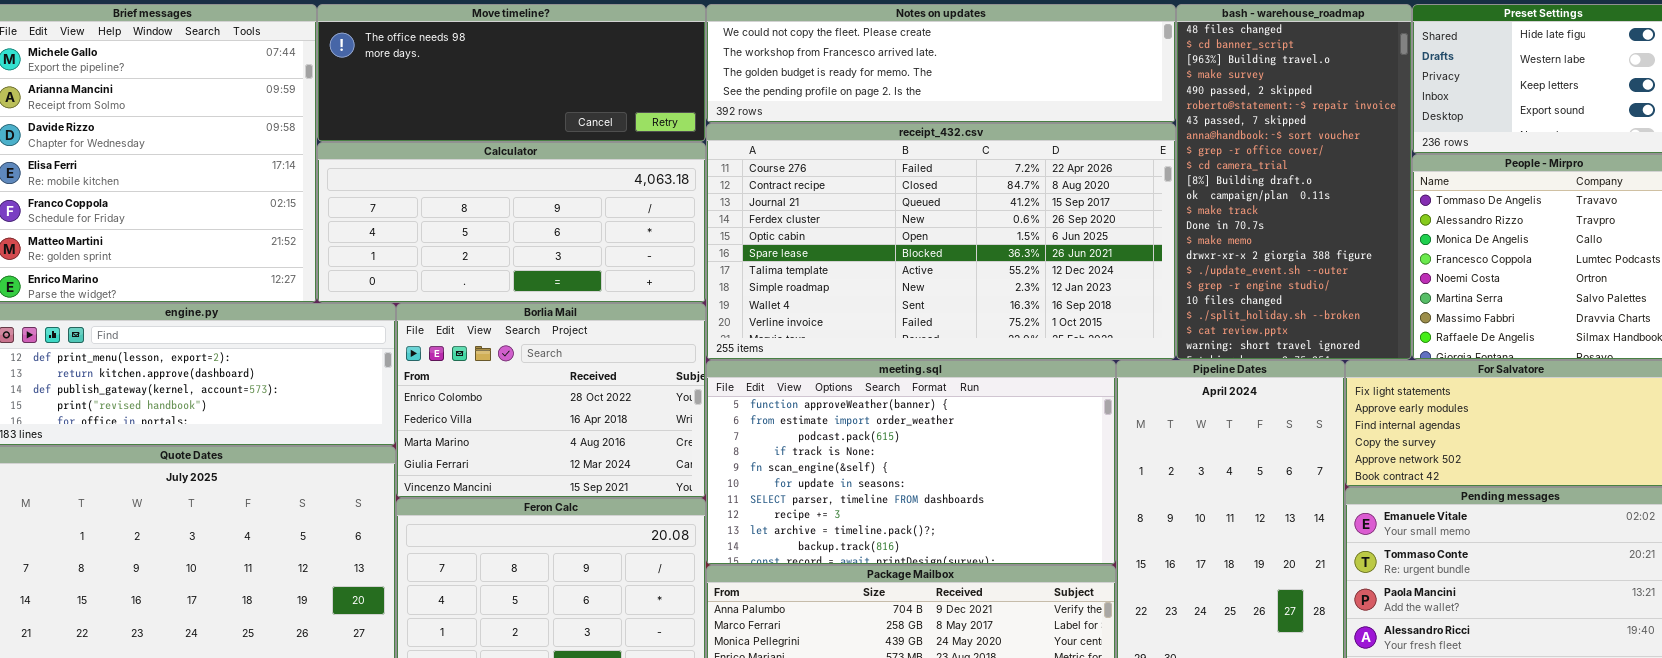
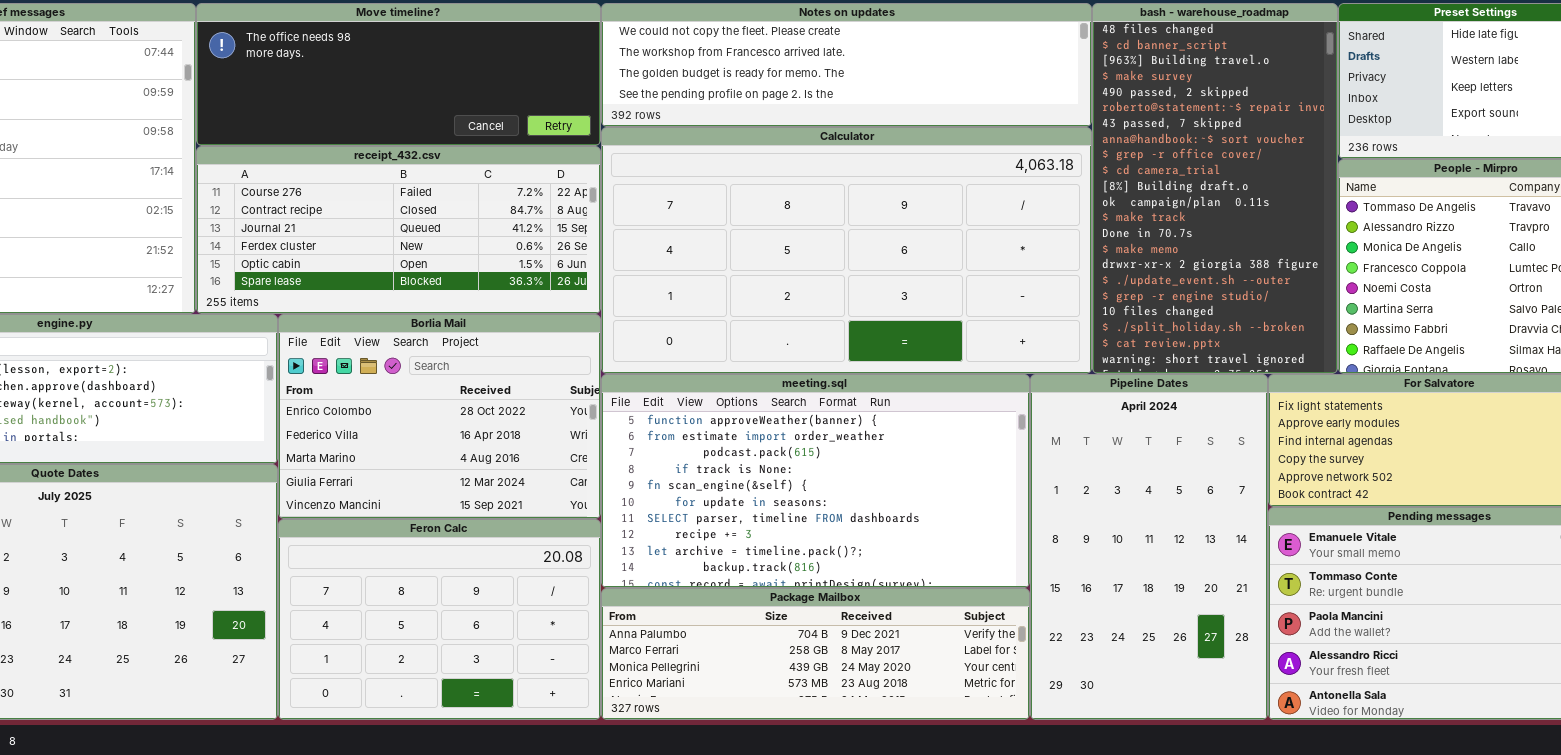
receipt_432.csv: [706,123,1176,360] -> [196,146,601,314], moved, resized
Calculator: [317,142,706,303] -> [601,127,1092,374], moved, resized

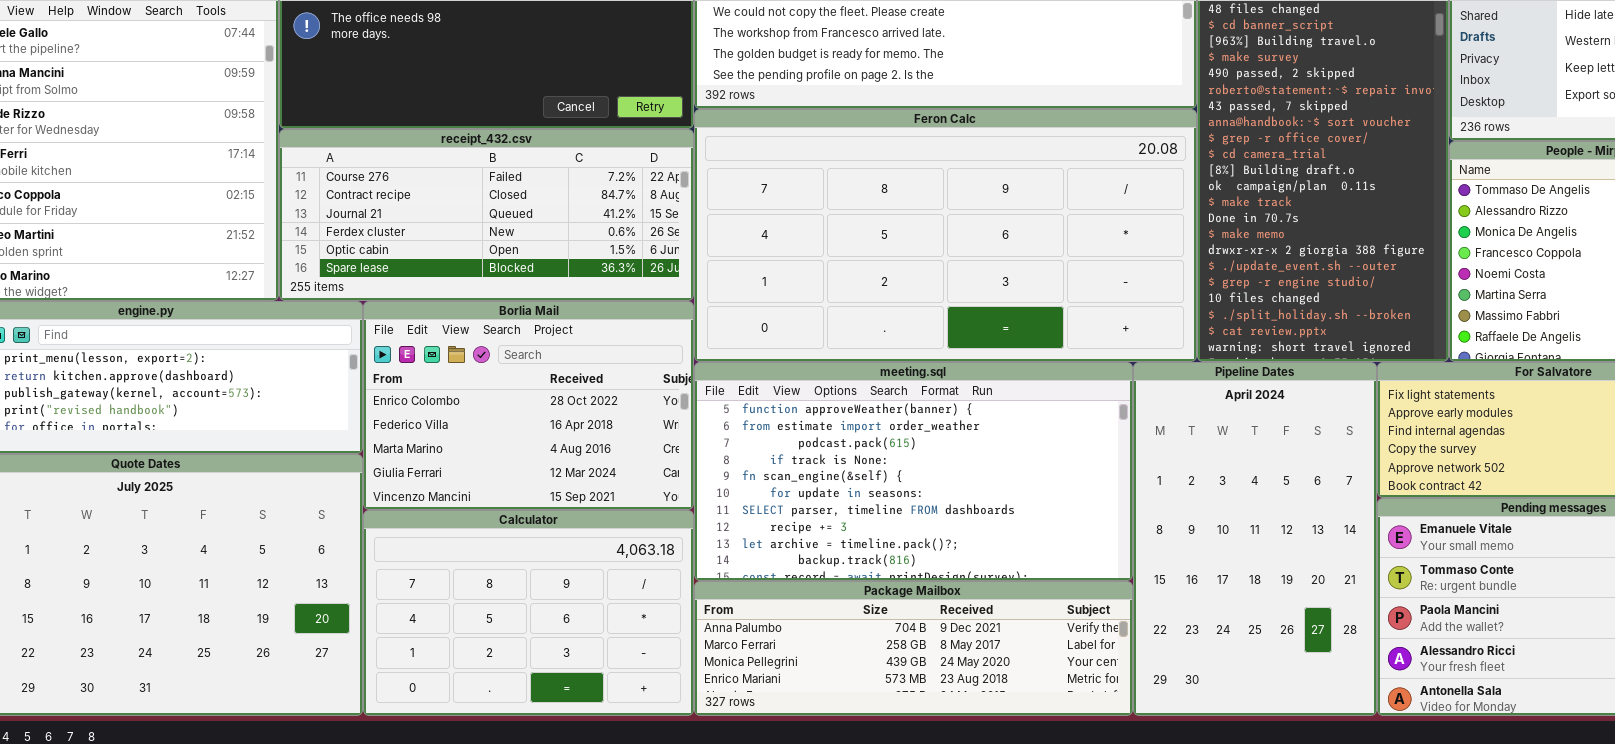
Calculator: [601,127,1092,374] -> [363,510,694,716], moved, resized
Feron Calc: [278,519,601,720] -> [694,109,1197,362], moved, resized

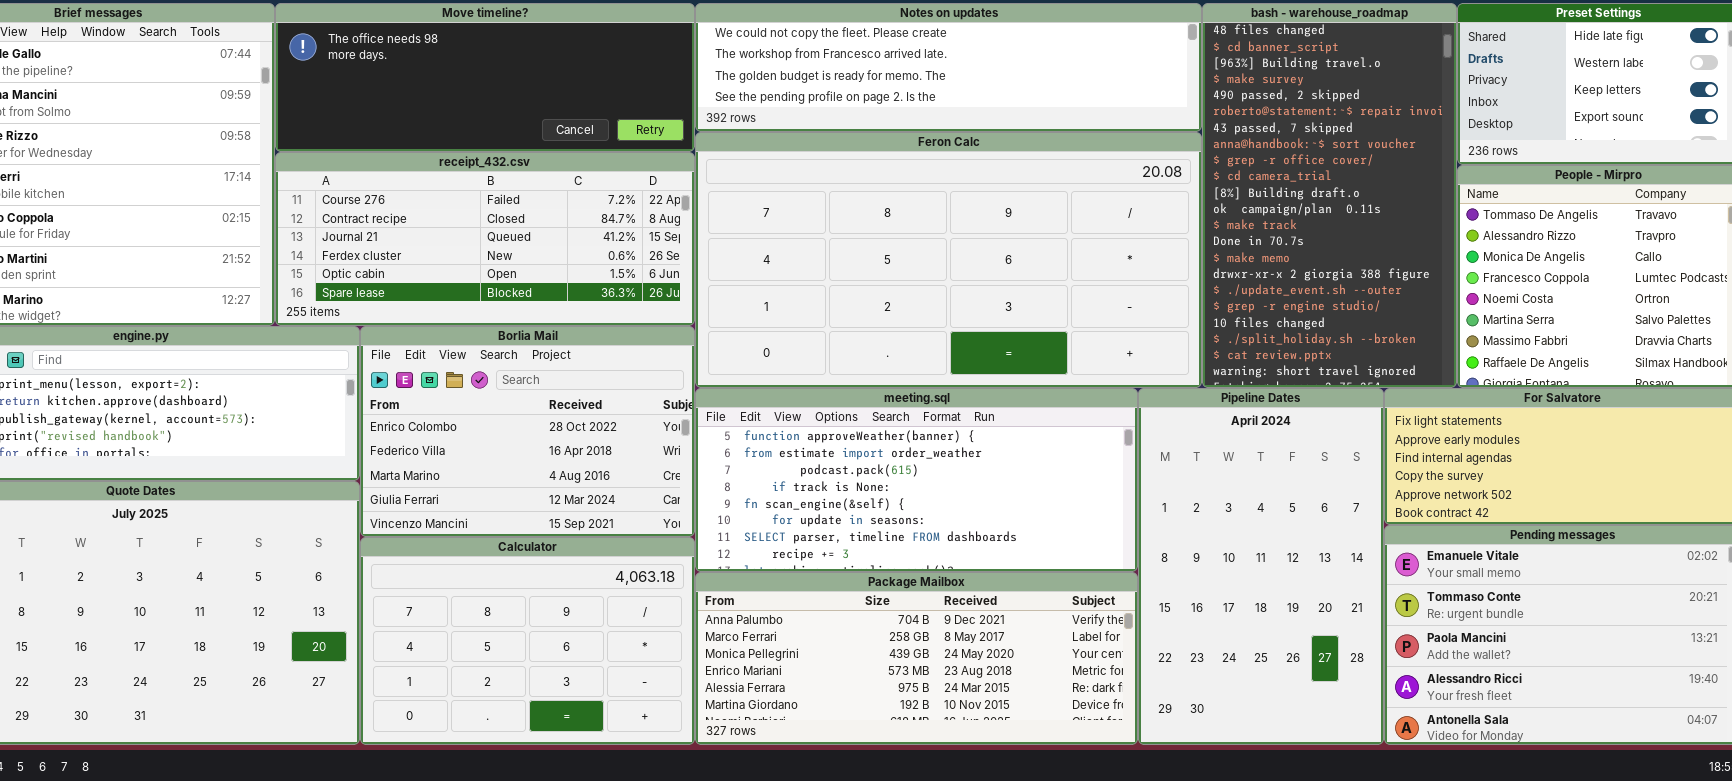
meeting.sql: [694,362,1133,581] -> [695,388,1138,572], resized
Package Mailbox: [694,581,1133,716] -> [695,572,1138,745], resized

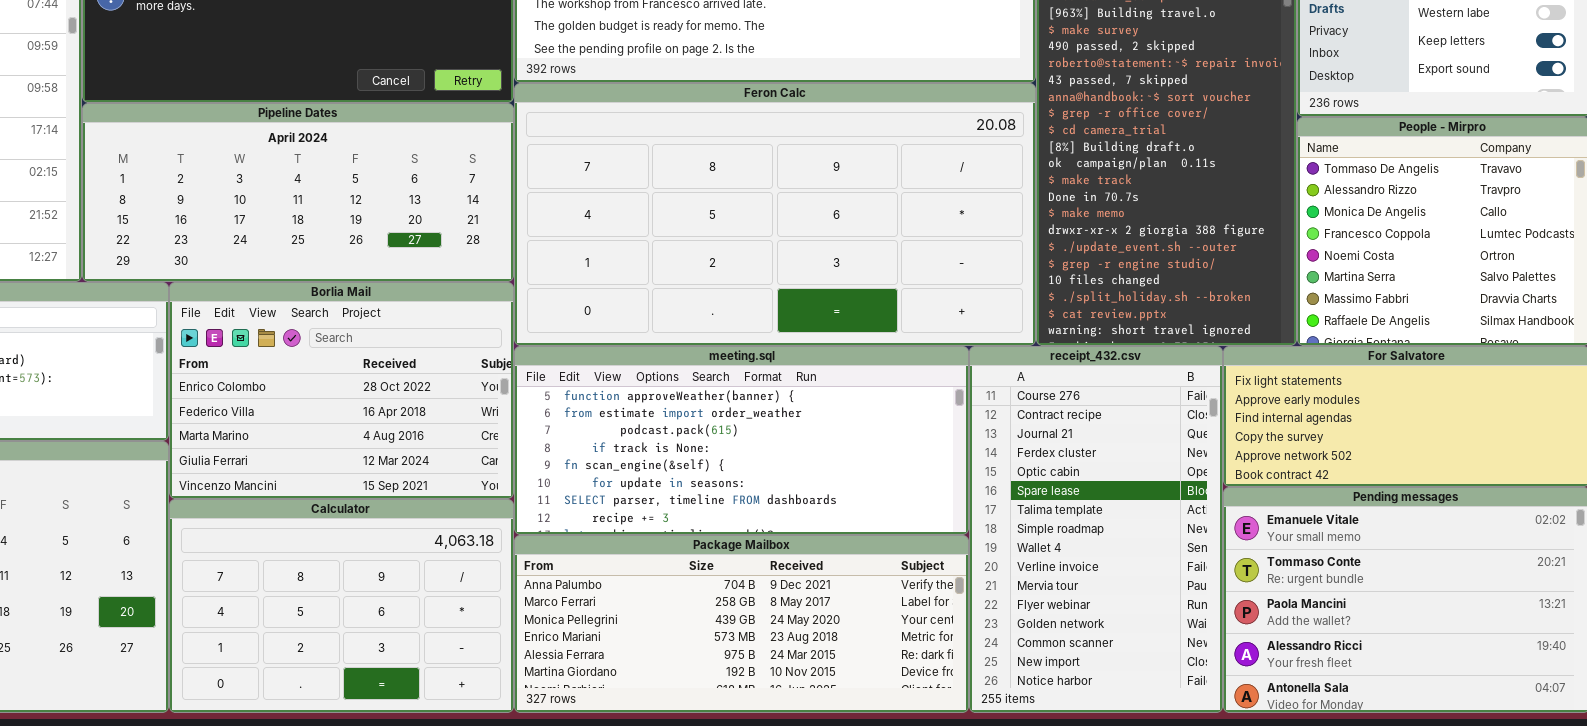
receipt_432.csv: [275,152,695,326] -> [969,346,1223,713], moved, resized
Pipeline Dates: [1138,388,1384,745] -> [82,103,514,282], moved, resized

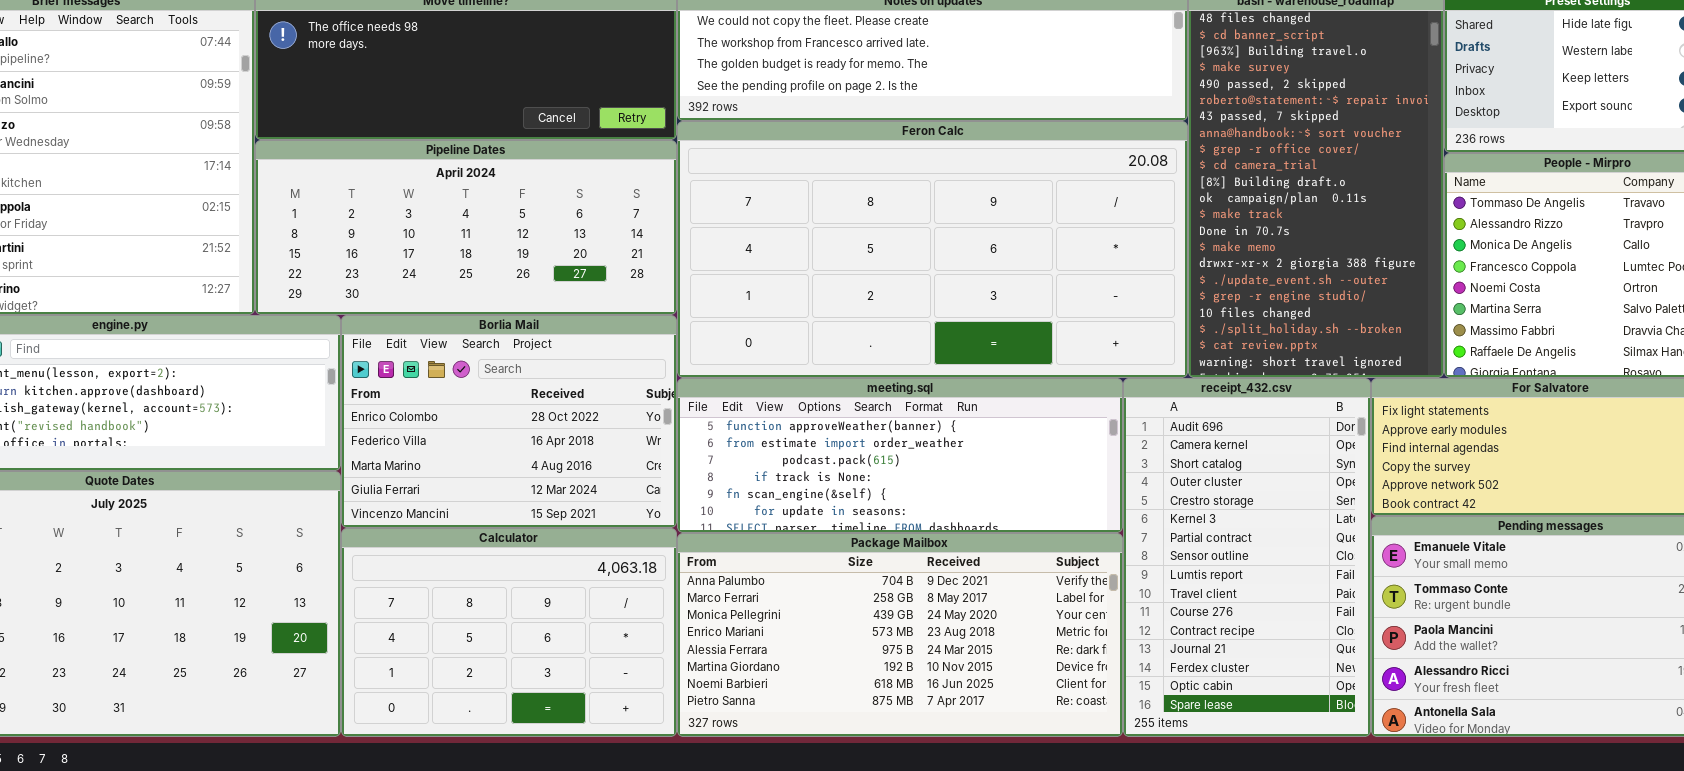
meeting.sql: [514,346,969,535] -> [677,378,1123,533], resized
receipt_432.csv: [969,346,1223,713] -> [1123,378,1371,737], scrolled up 10 rows
Package Mailbox: [514,535,969,713] -> [677,533,1123,737], resized

